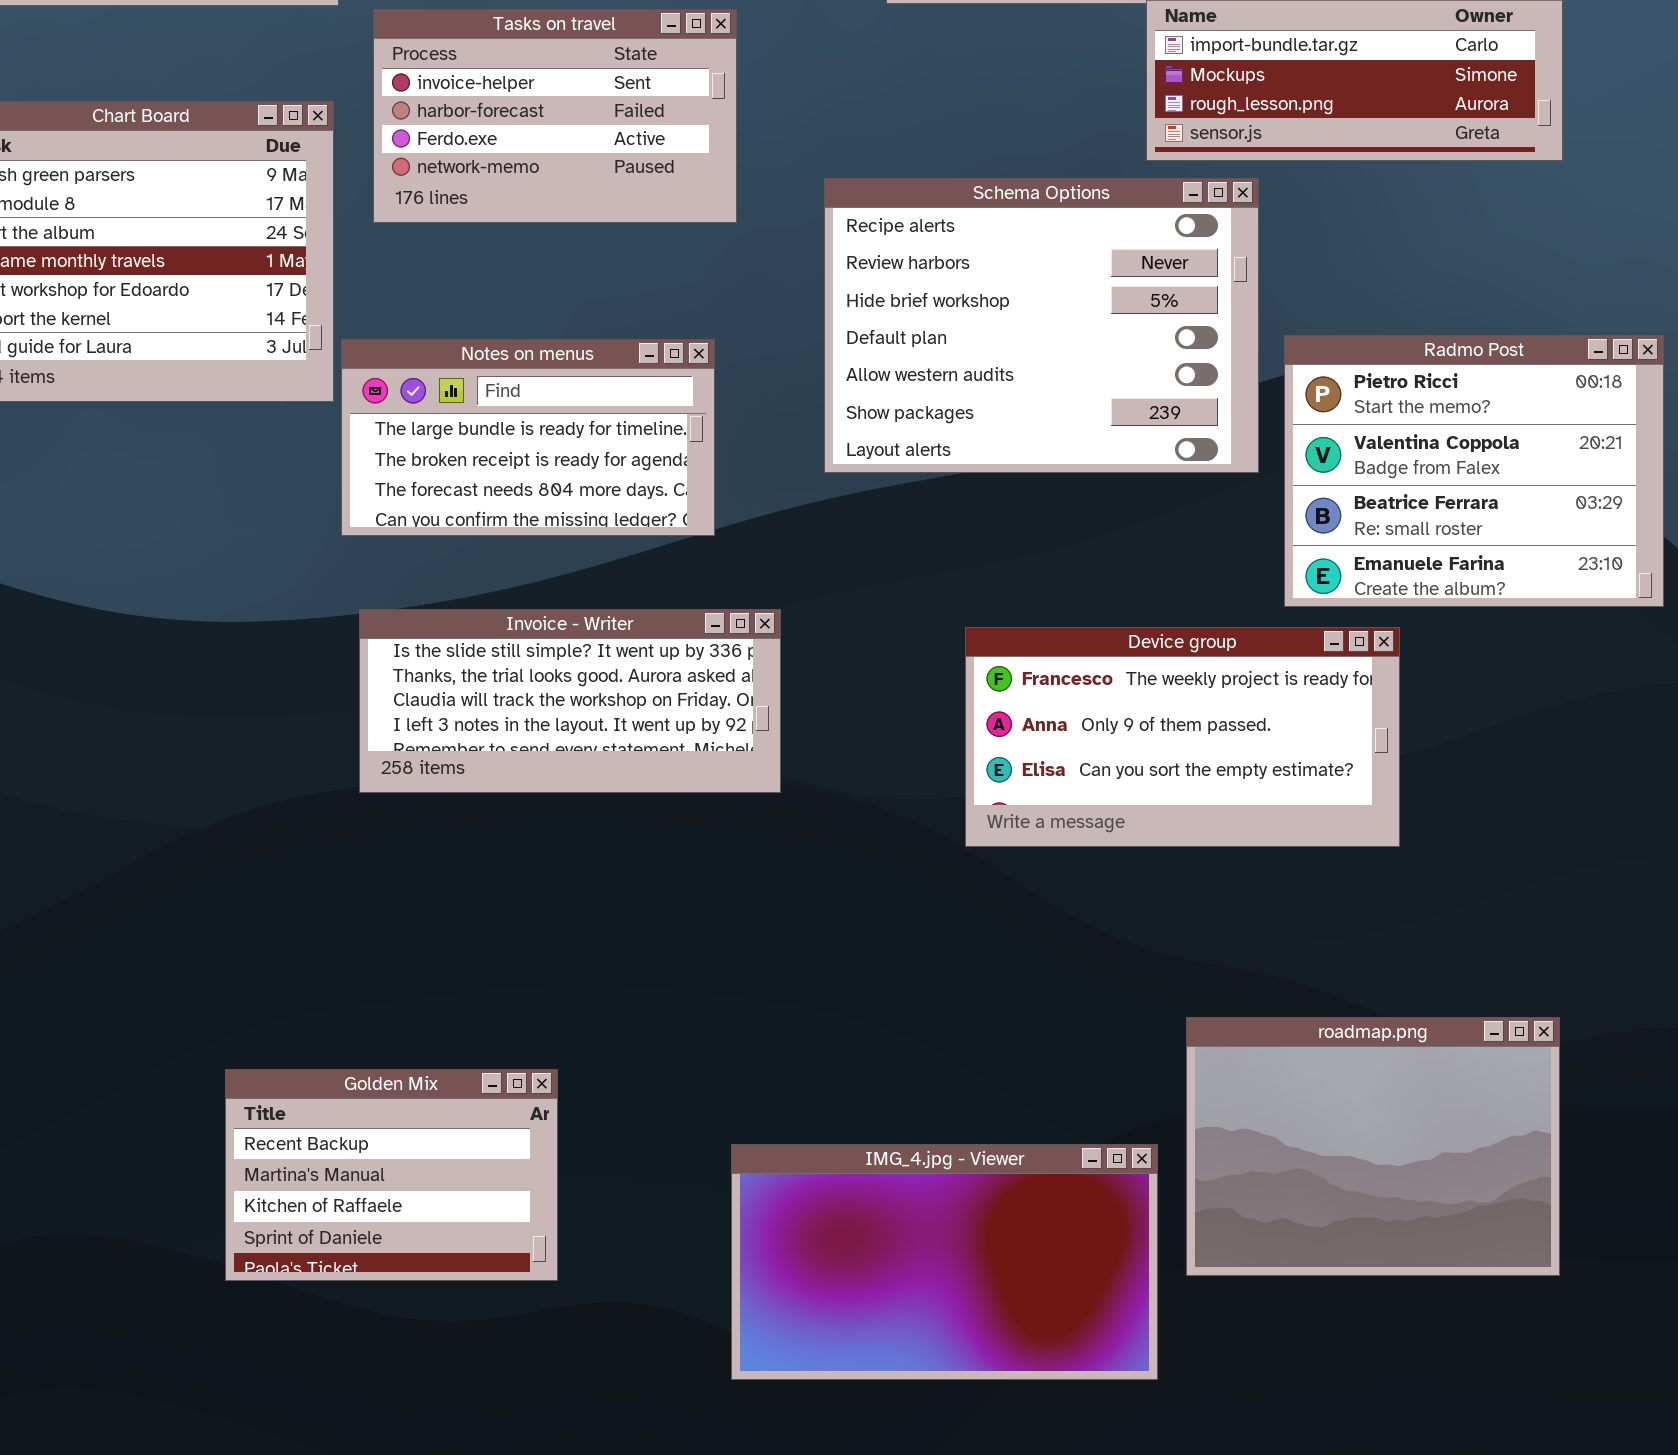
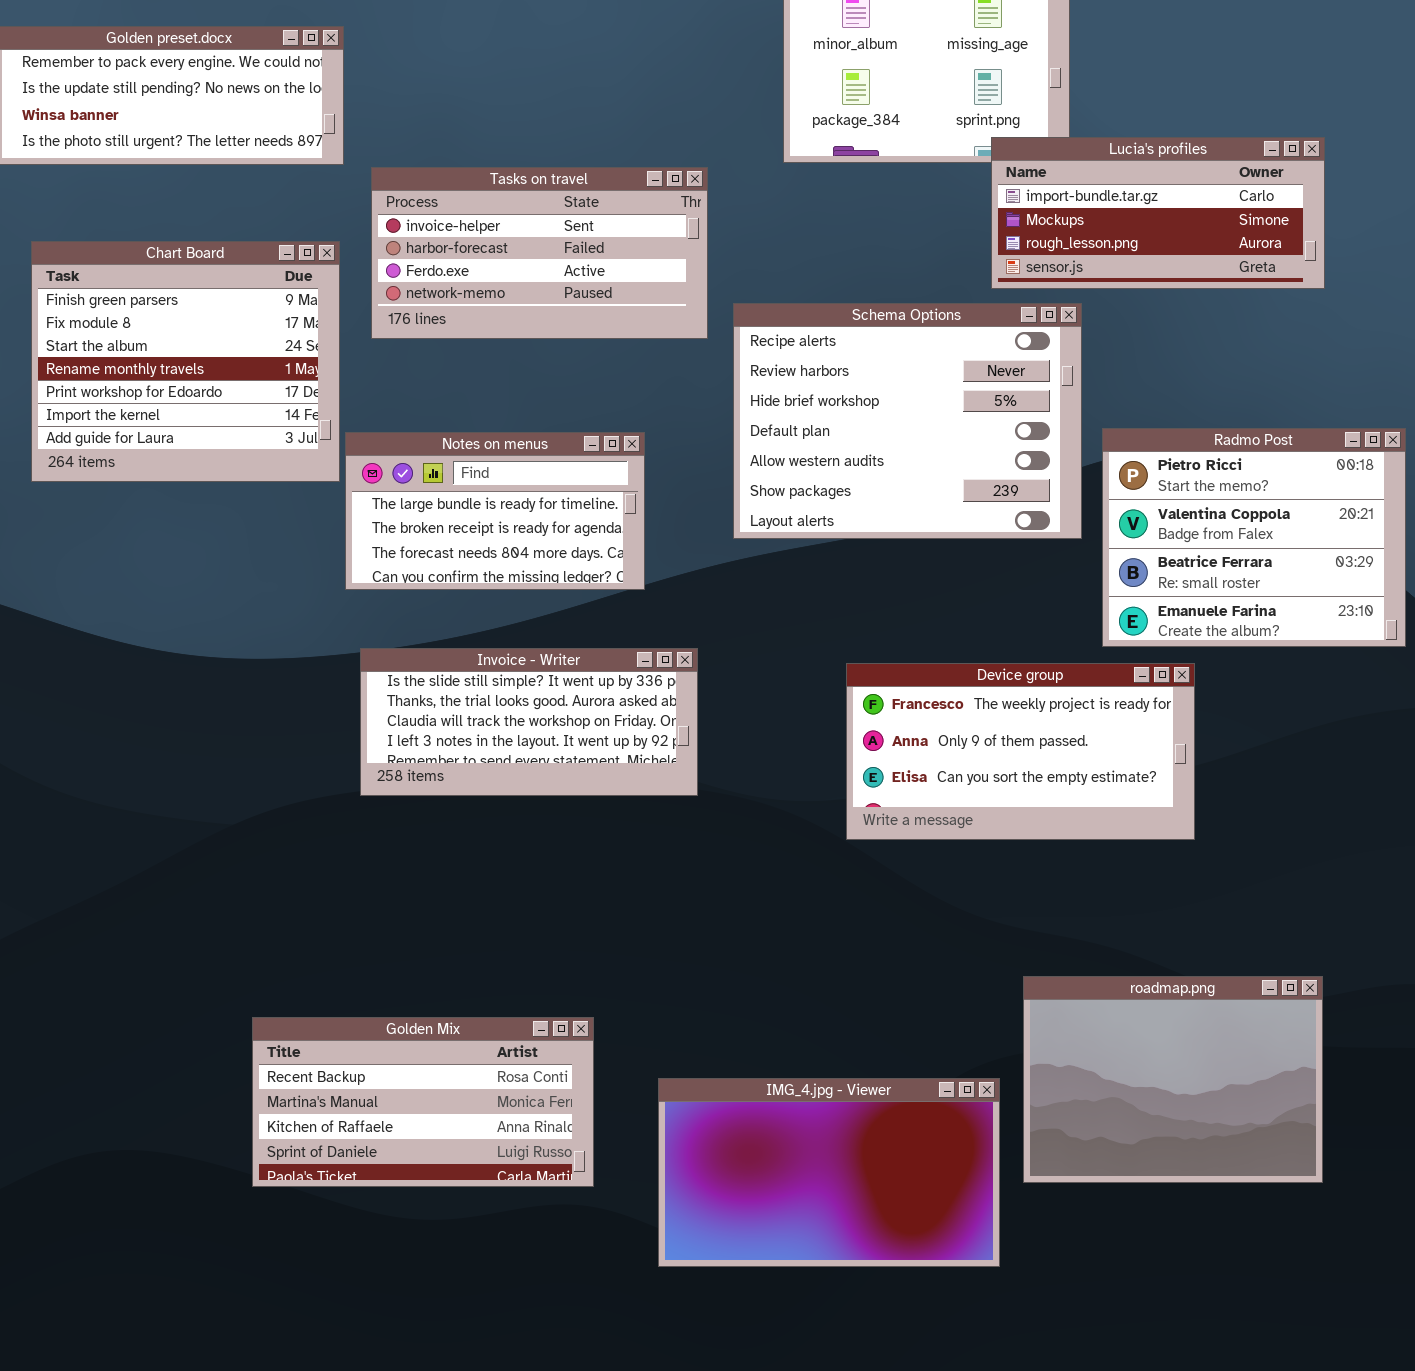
Tasks on travel: [373,9,737,223] -> [371,167,708,339], resized
Golden Mix: [225,1069,558,1281] -> [252,1017,594,1187], resized

